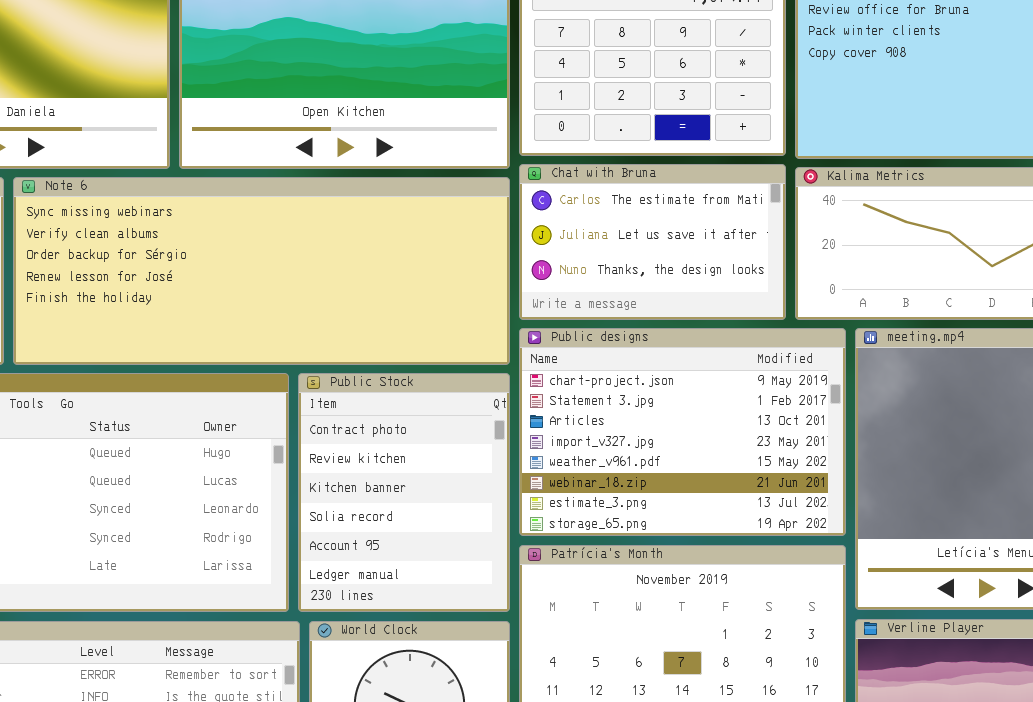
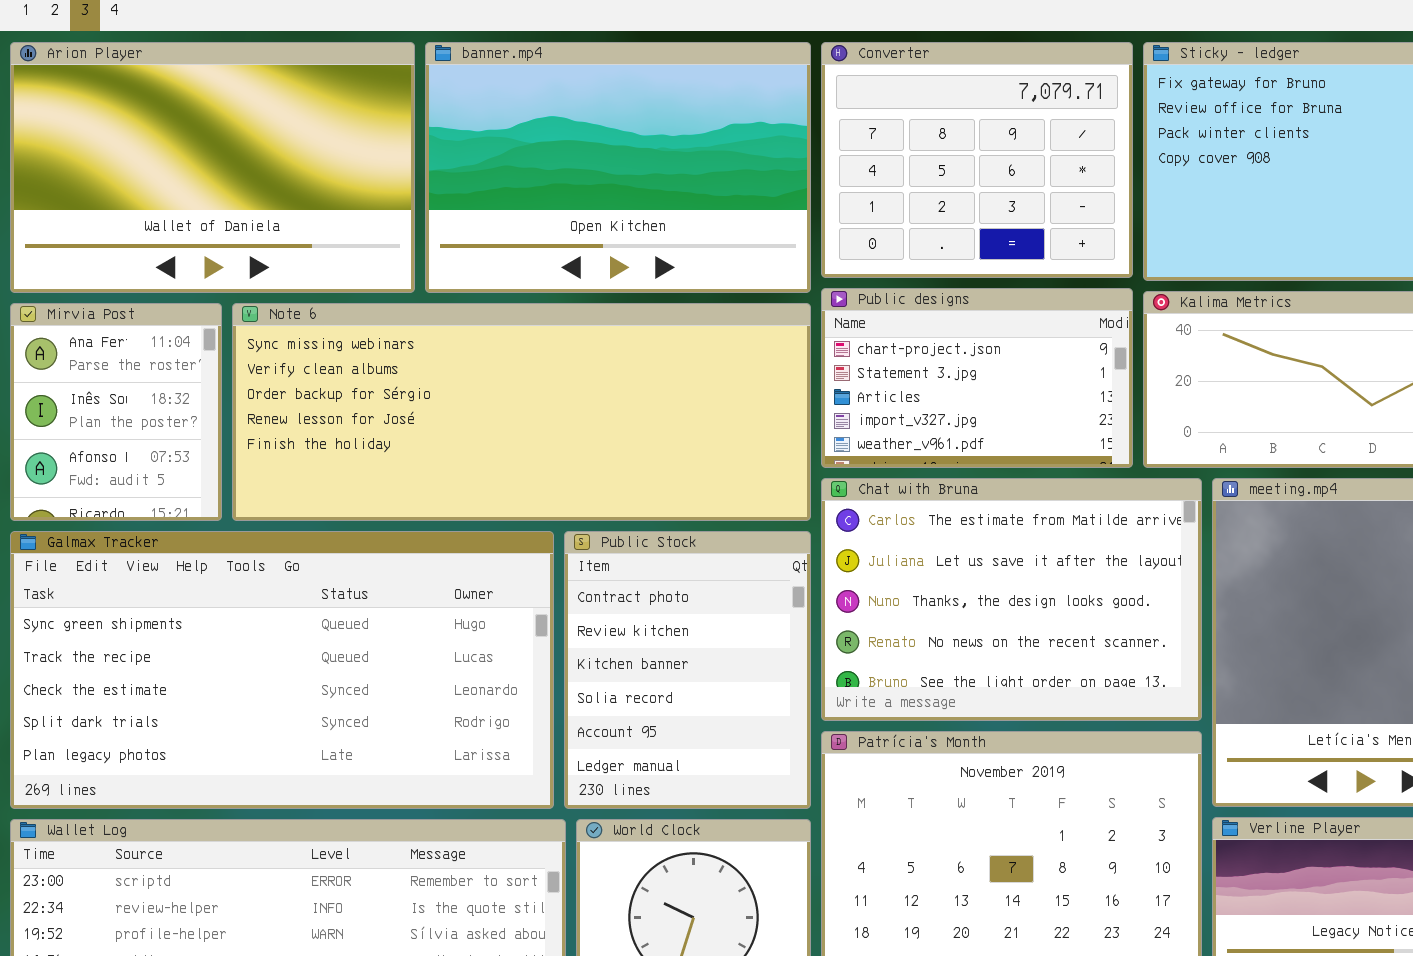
Chat with Bruna: [519,164,786,320] -> [821,478,1202,721], moved, resized
Public designs: [519,328,846,536] -> [821,288,1133,468], moved, resized

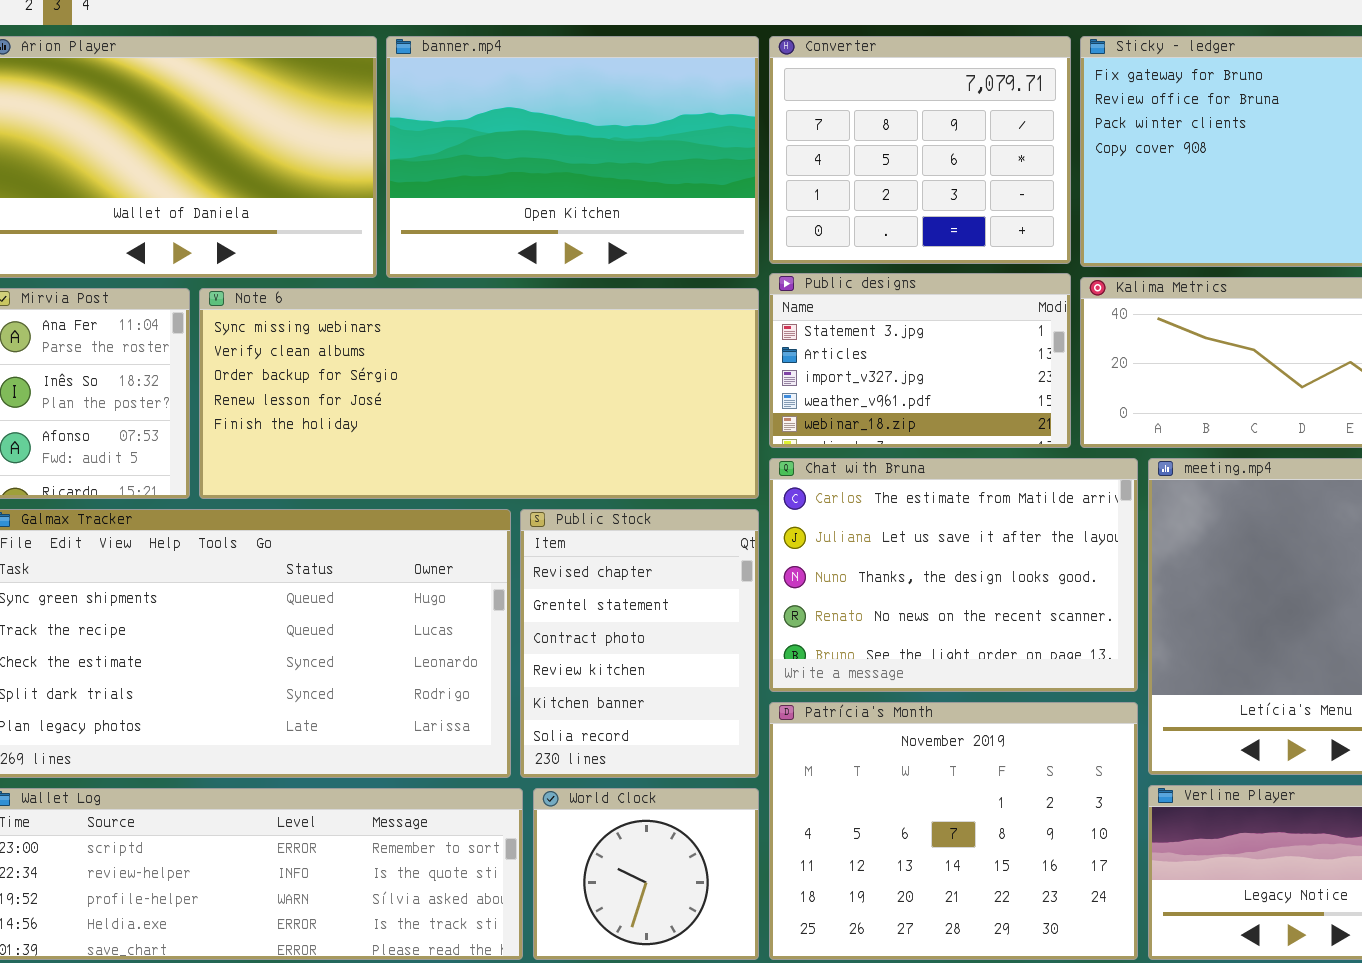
Public designs: [821,288,1133,468] -> [769,273,1071,448], scrolled down 1 row
Public Stock: [564,531,811,809] -> [520,509,759,778], scrolled up 2 rows

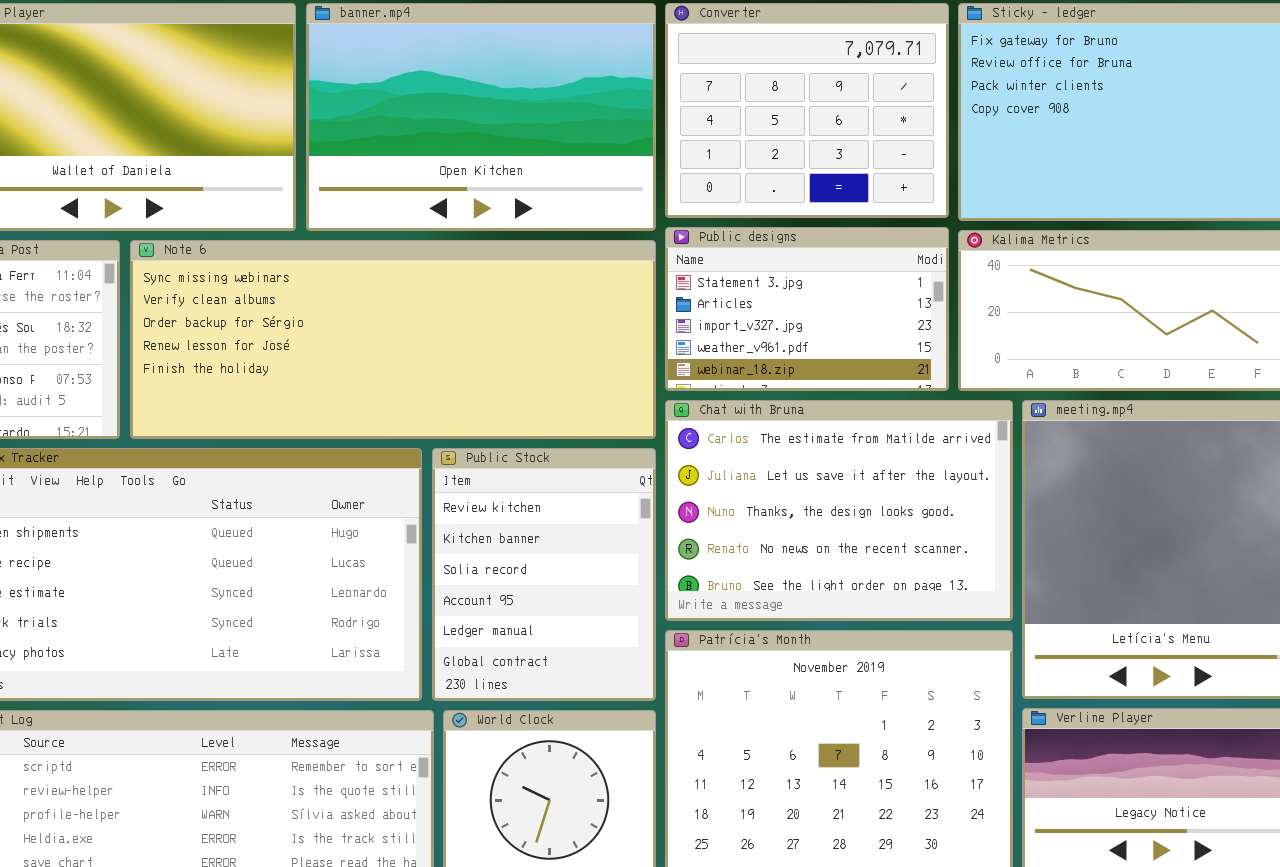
Public Stock: [520,509,759,778] -> [432,448,656,701], scrolled down 3 rows

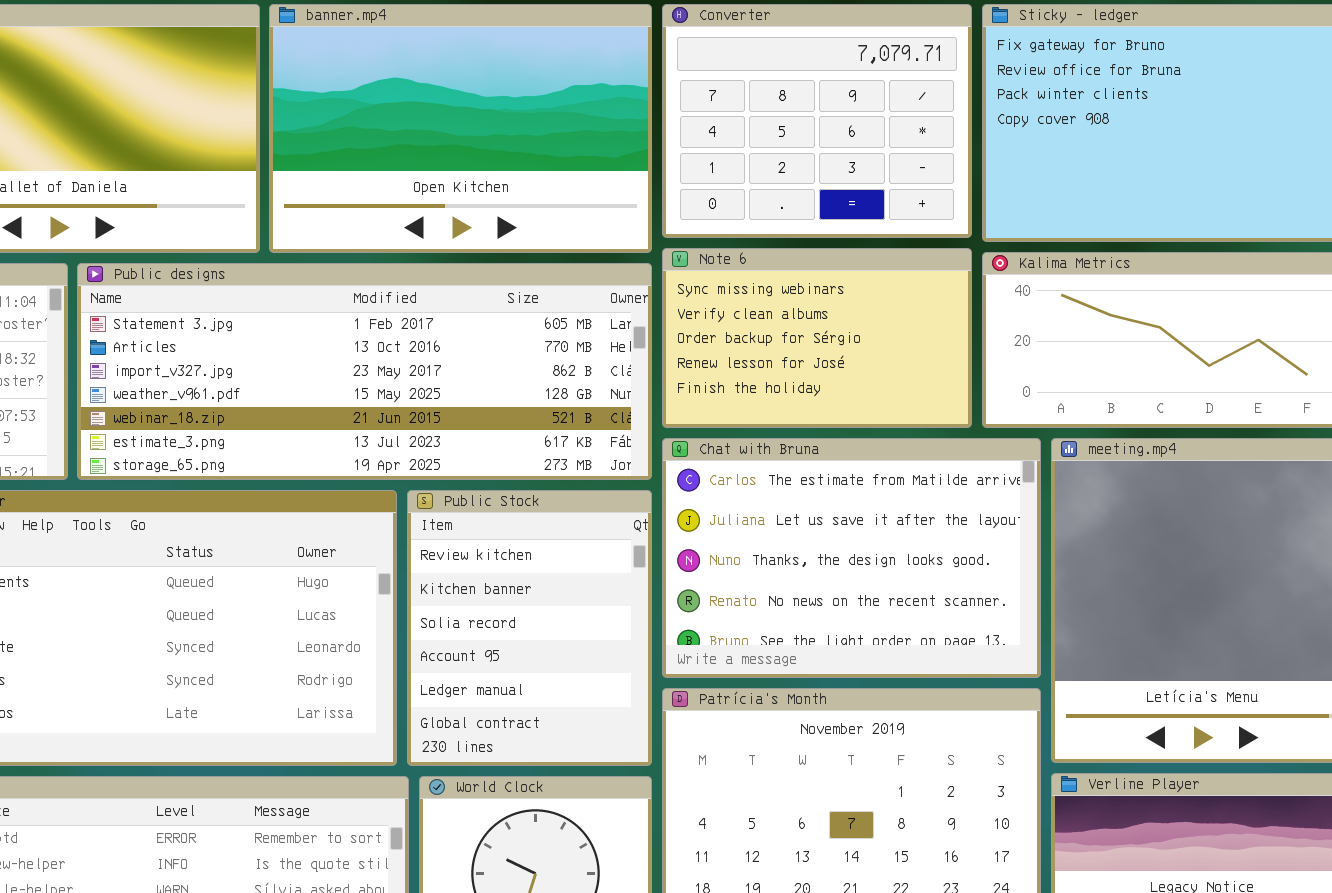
Public designs: [665,227,949,391] -> [77,263,652,480], moved, resized
Note 6: [130,240,656,439] -> [662,248,972,428], moved, resized

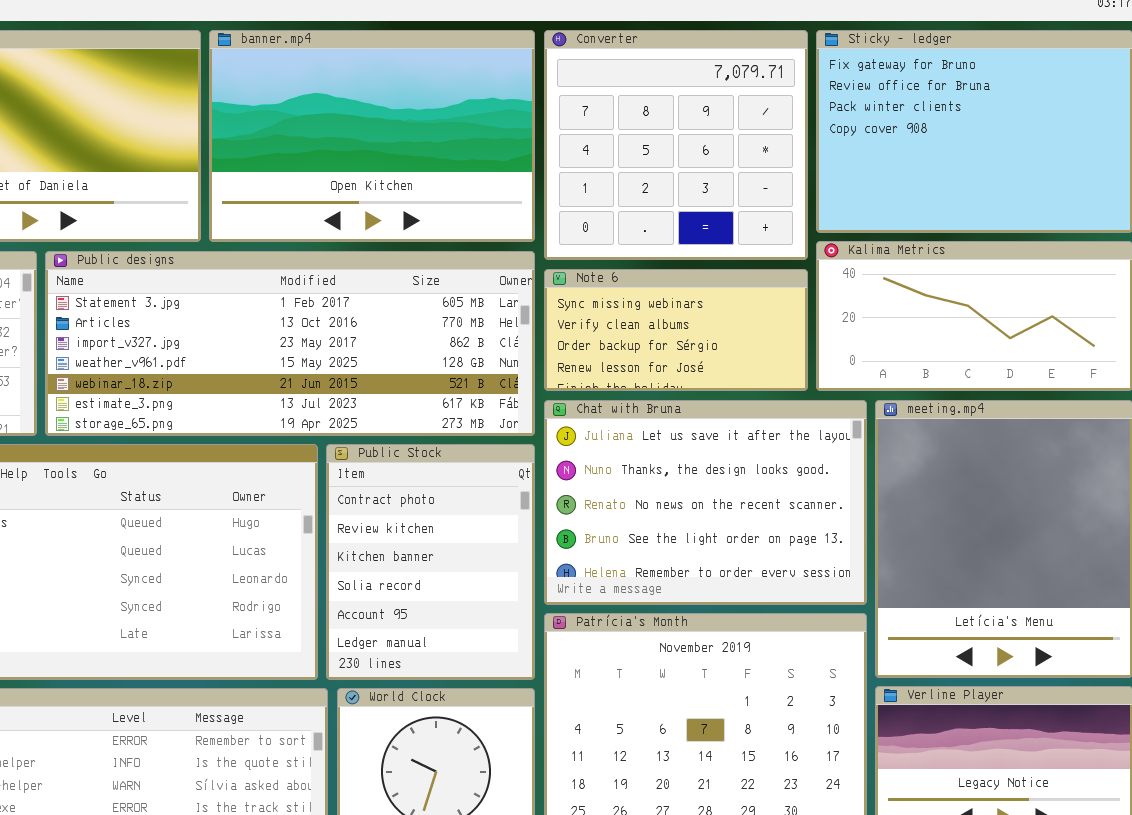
Converter: [662,4,972,238] -> [544,30,808,260], resized
Note 6: [662,248,972,428] -> [544,269,808,391], resized
Chat with Bruna: [662,438,1041,678] -> [544,400,867,605], scrolled down 1 row
Public Stock: [407,490,652,766] -> [326,444,535,680], scrolled up 1 row

